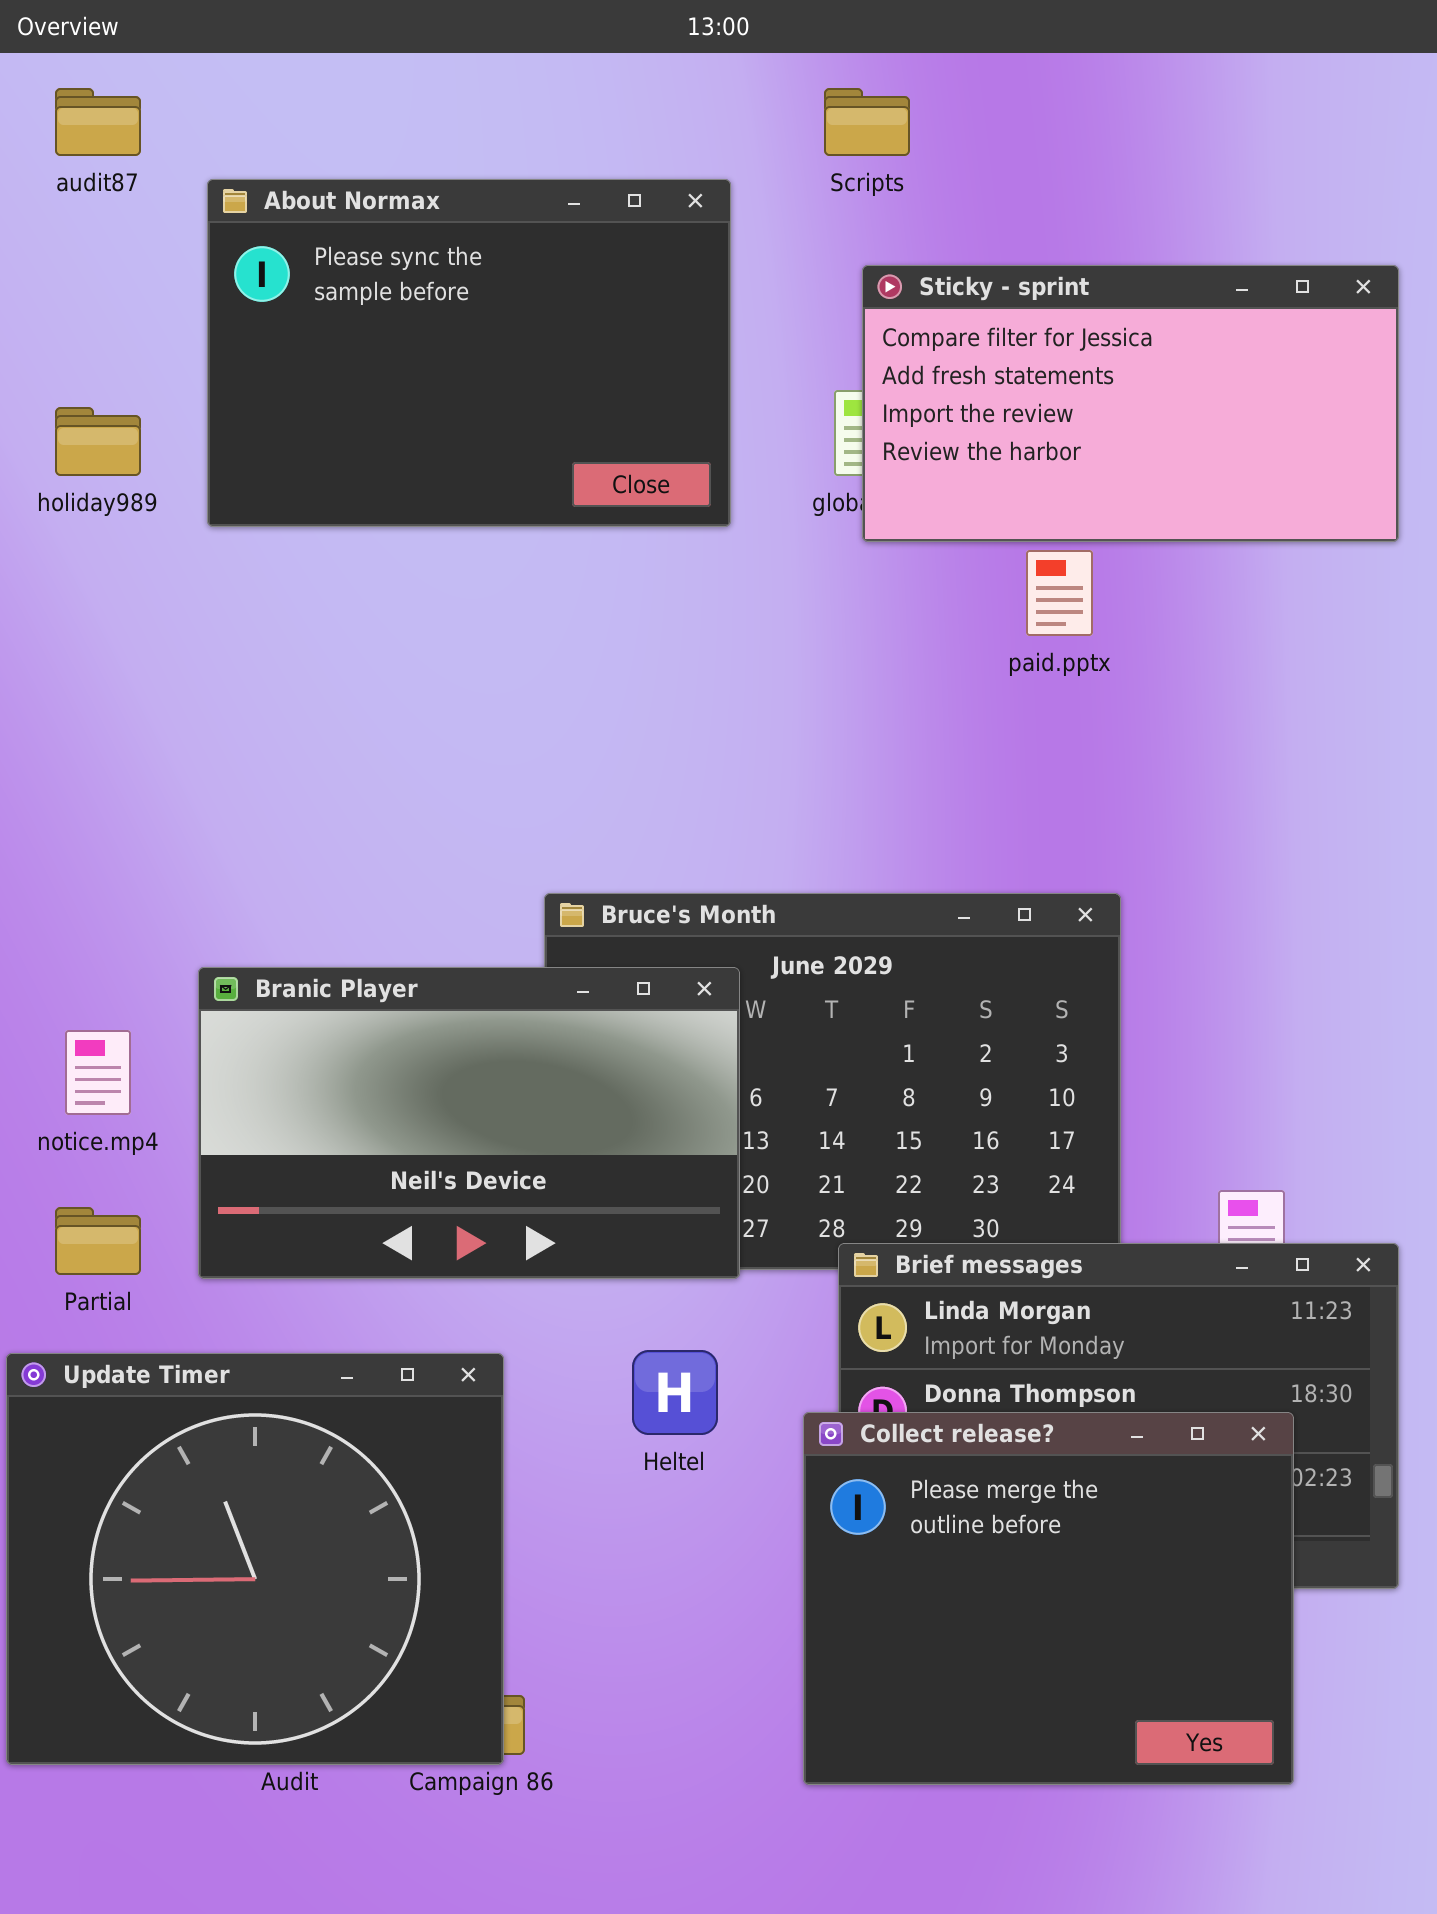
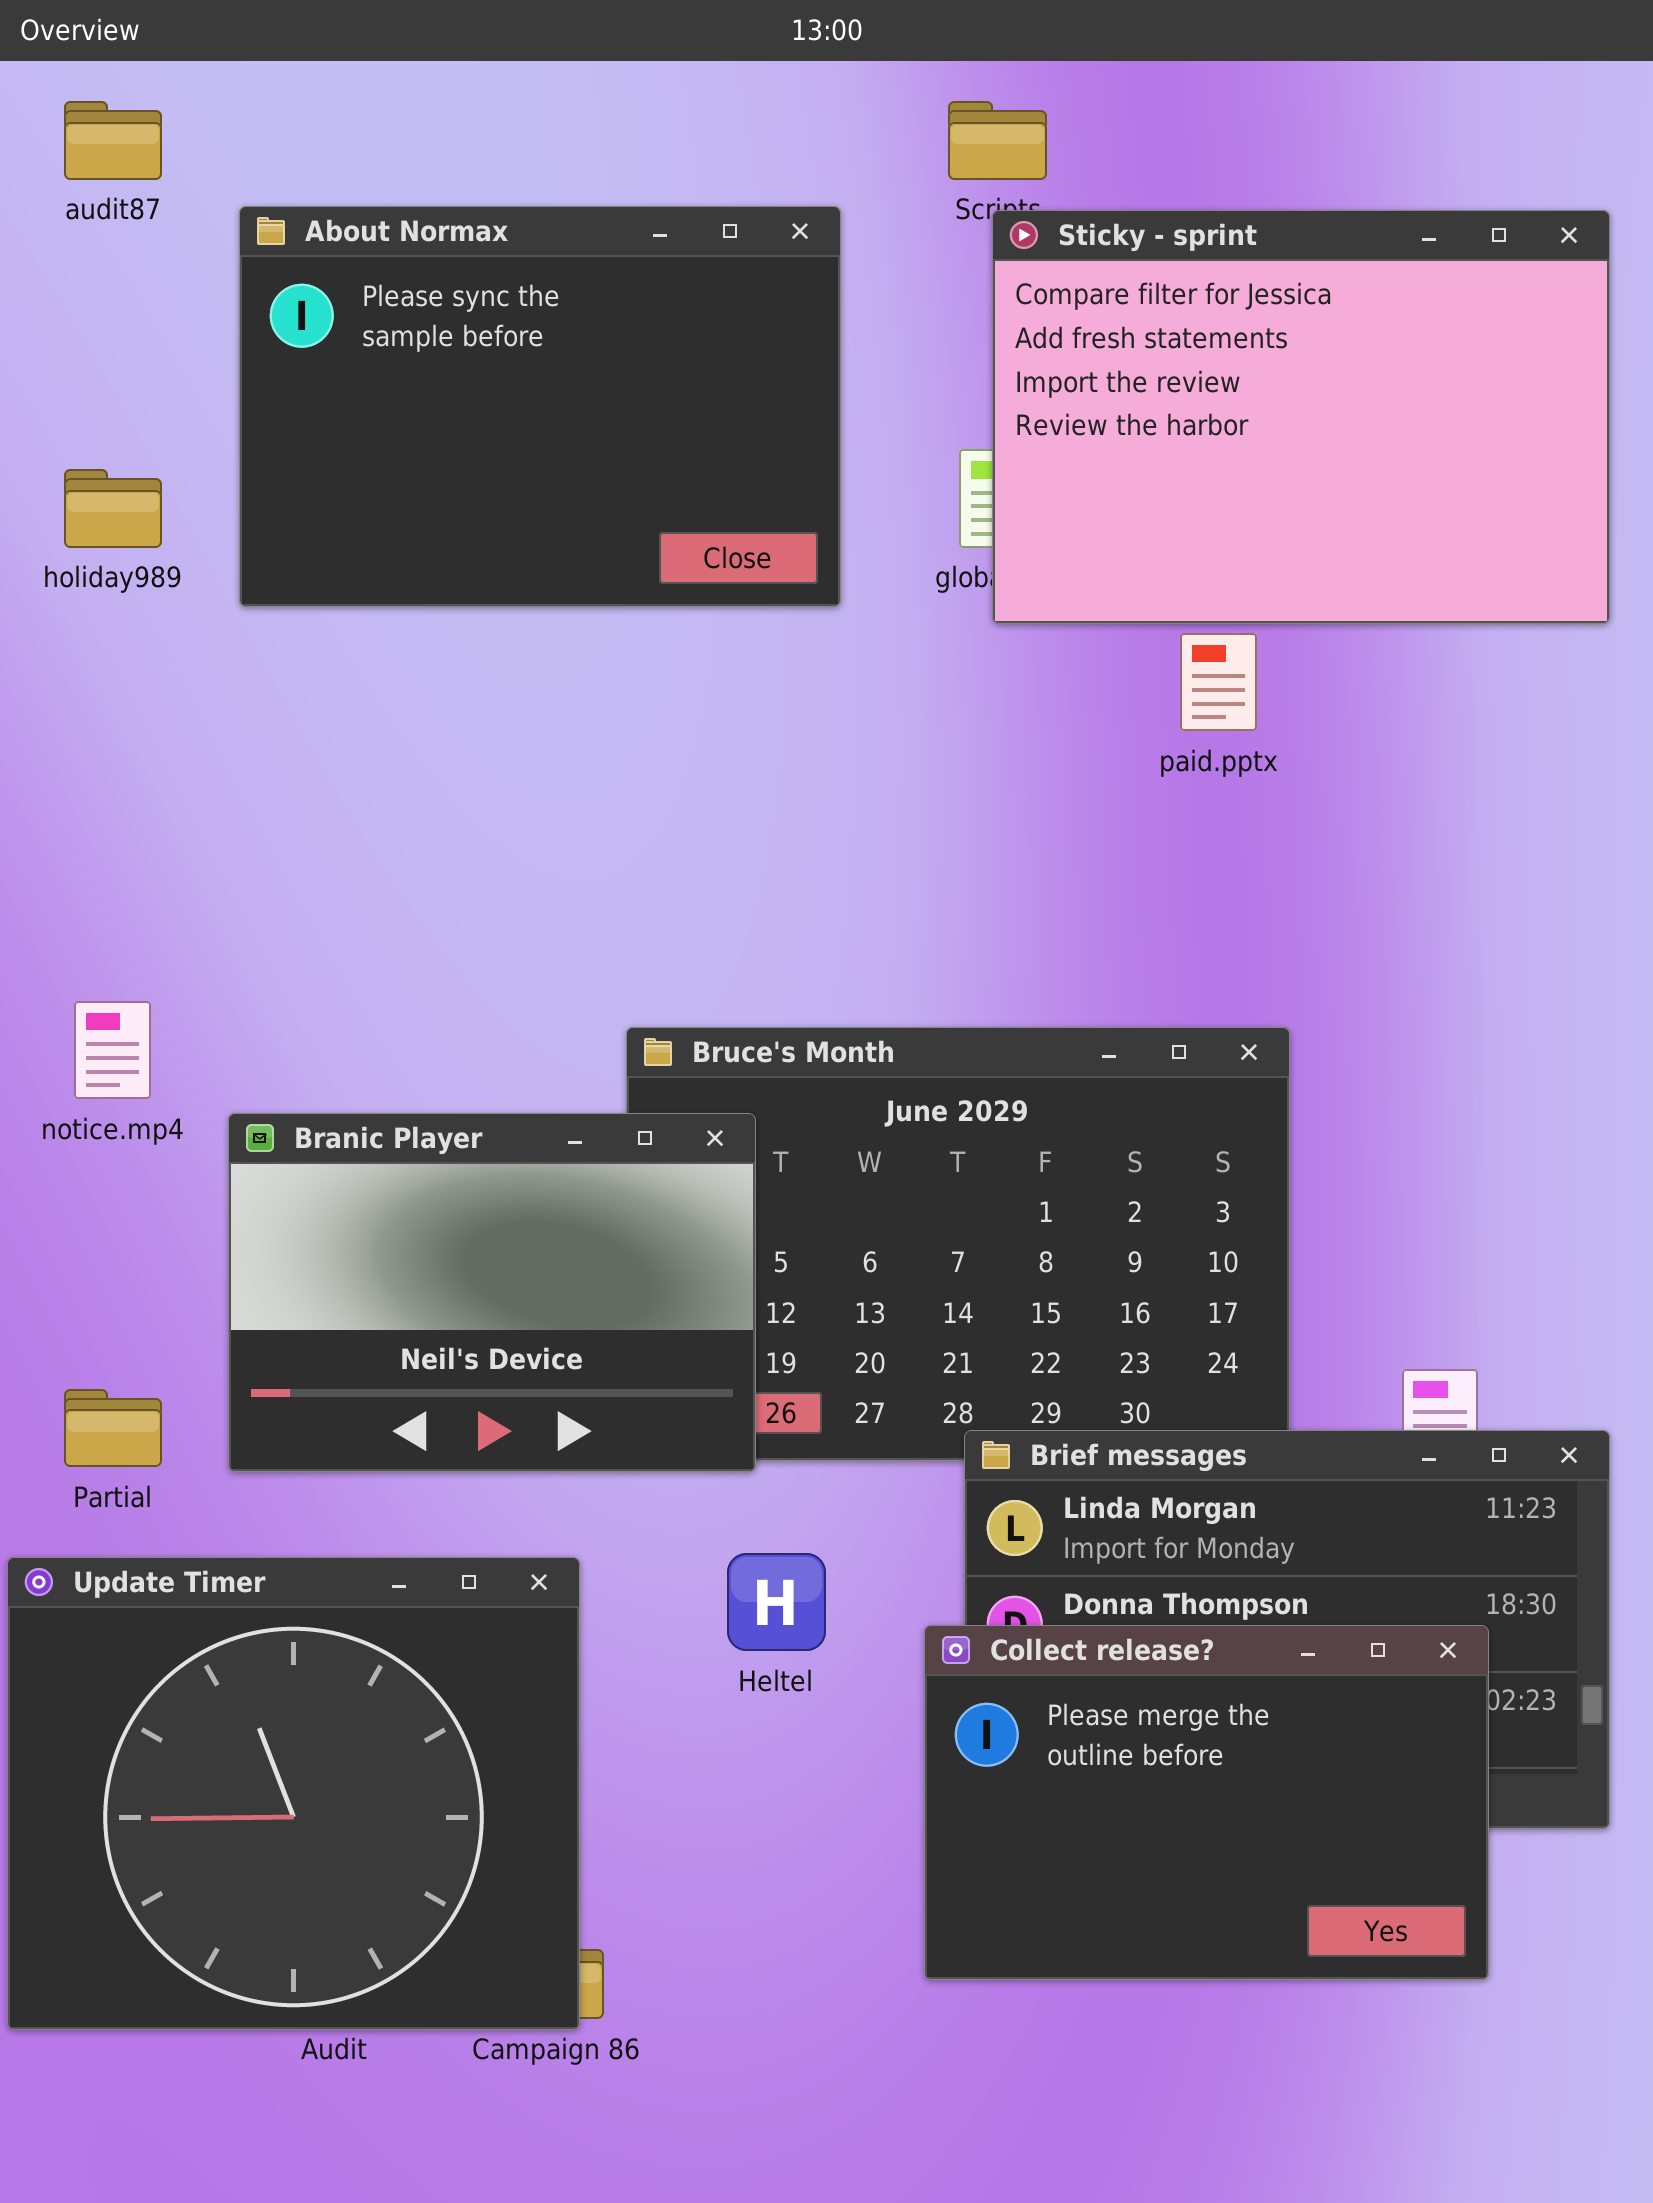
Sticky - sprint: [862,265,1399,542] -> [992,210,1610,624], resized
Branic Player: [198,967,740,1279] -> [228,1113,756,1472], resized
notice.mp4: [65,1030,131,1115] -> [74,1001,151,1099], moved
Collect release?: [803,1412,1294,1785] -> [924,1625,1489,1980], resized

